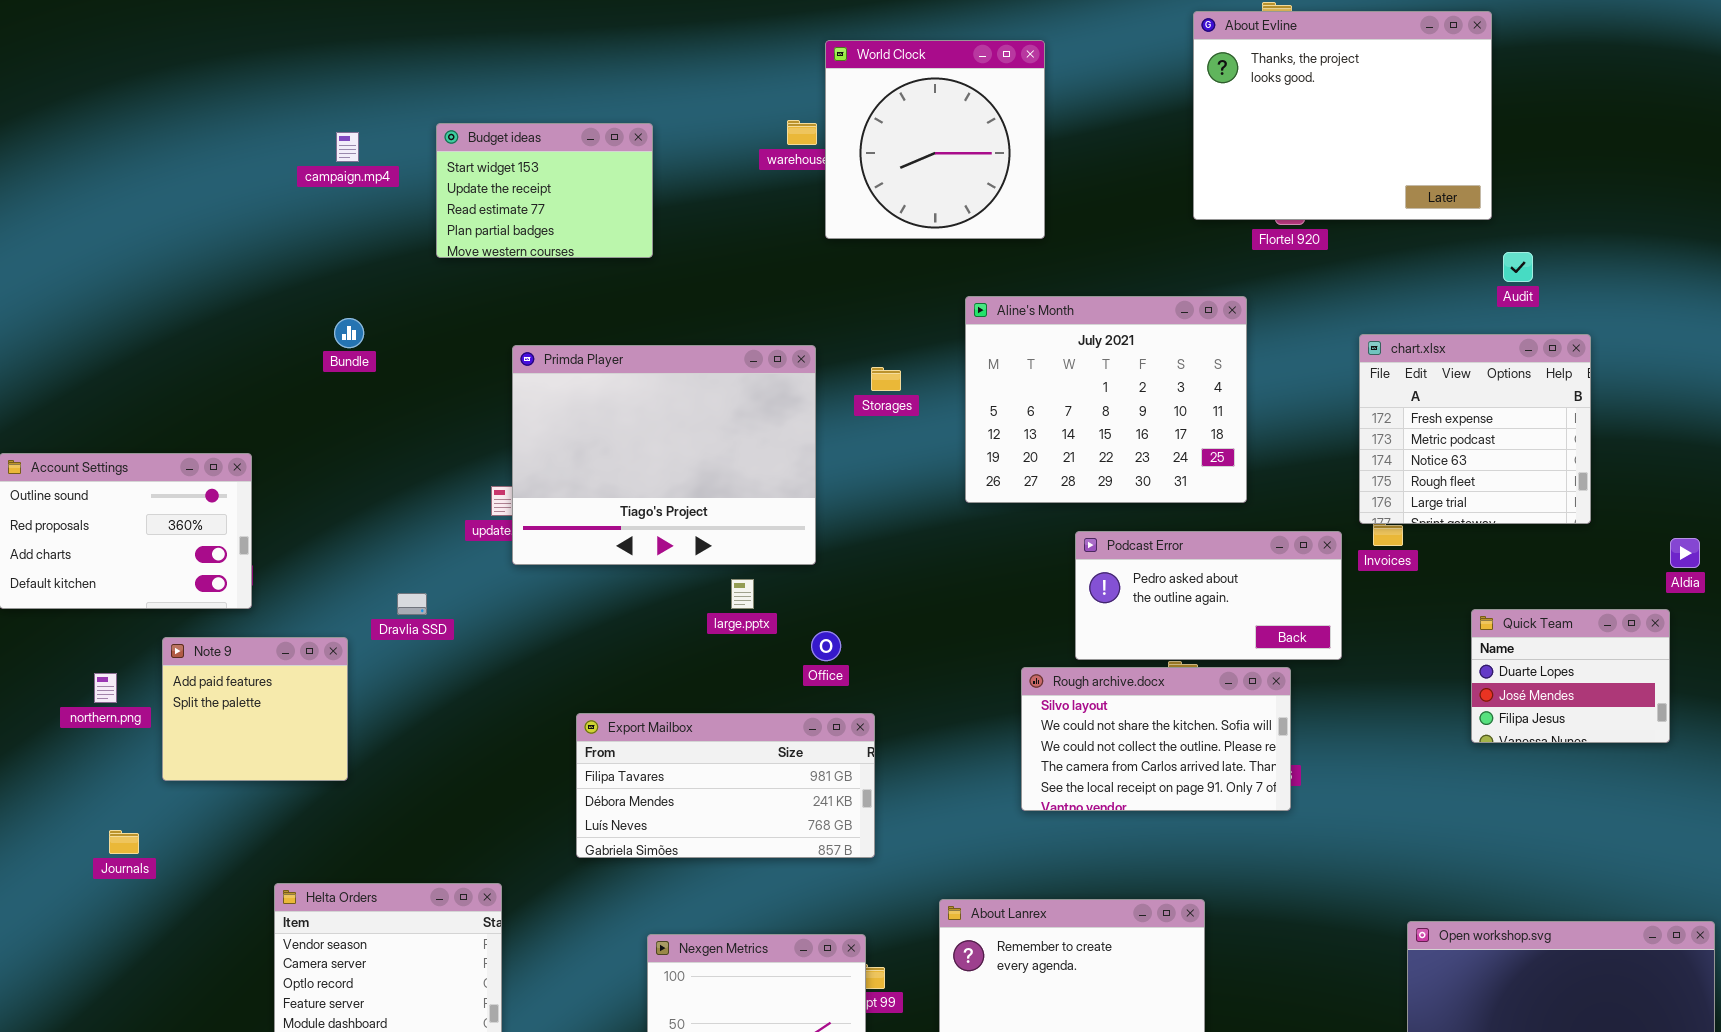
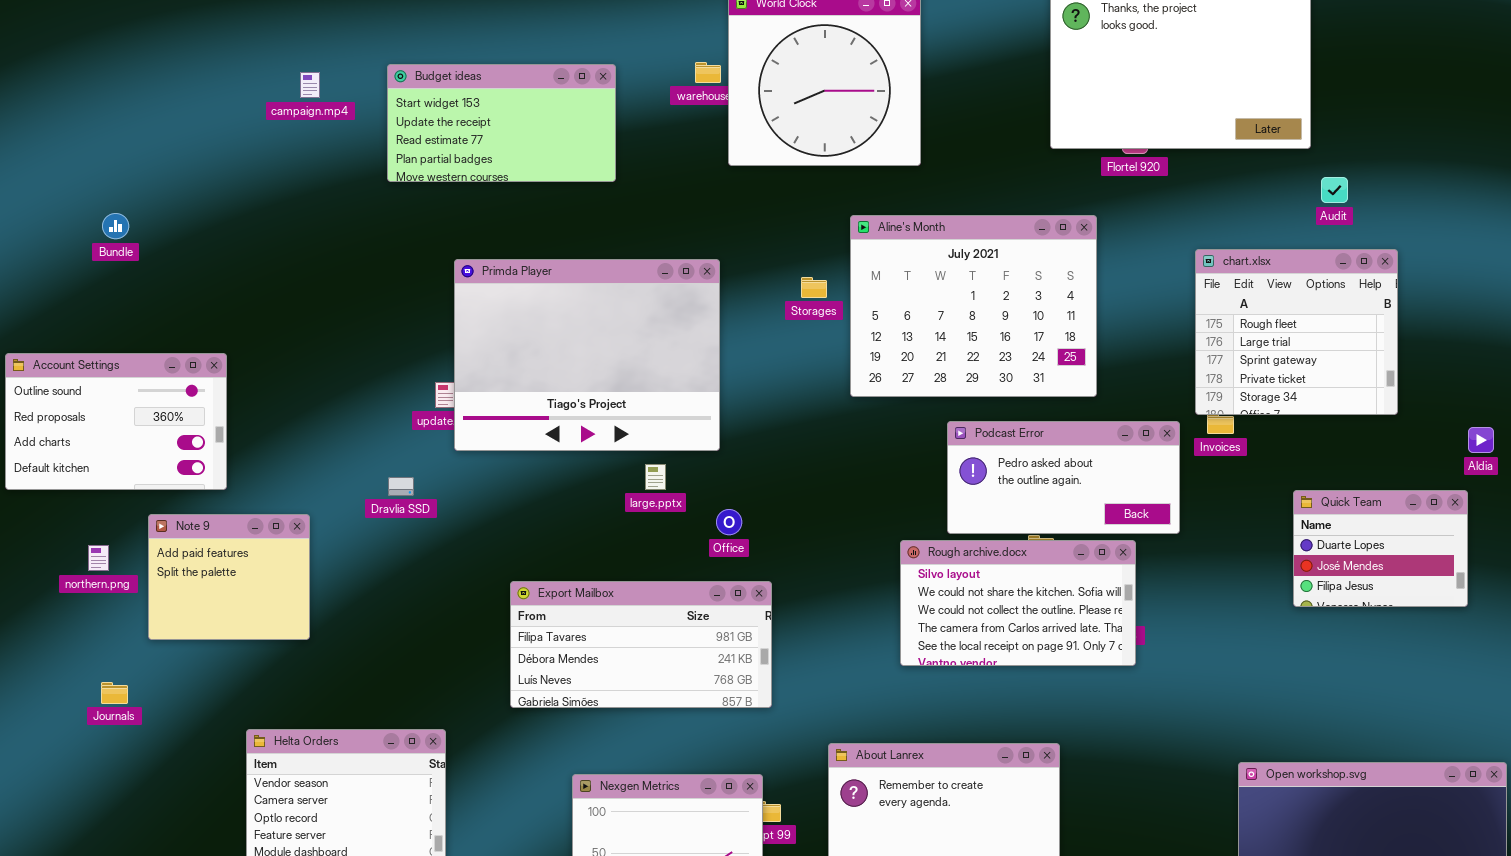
Budget ideas: [436,123,653,258] -> [387,64,616,182], resized
Bundle: [334,318,364,348] -> [102,213,129,239], moved
chart.xlsx: [1359,334,1591,524] -> [1195,249,1398,415], scrolled down 3 rows
Storages: [871,367,901,391] -> [801,277,827,298], moved
Dravlia SSD: [397,593,427,615] -> [388,477,414,496], moved

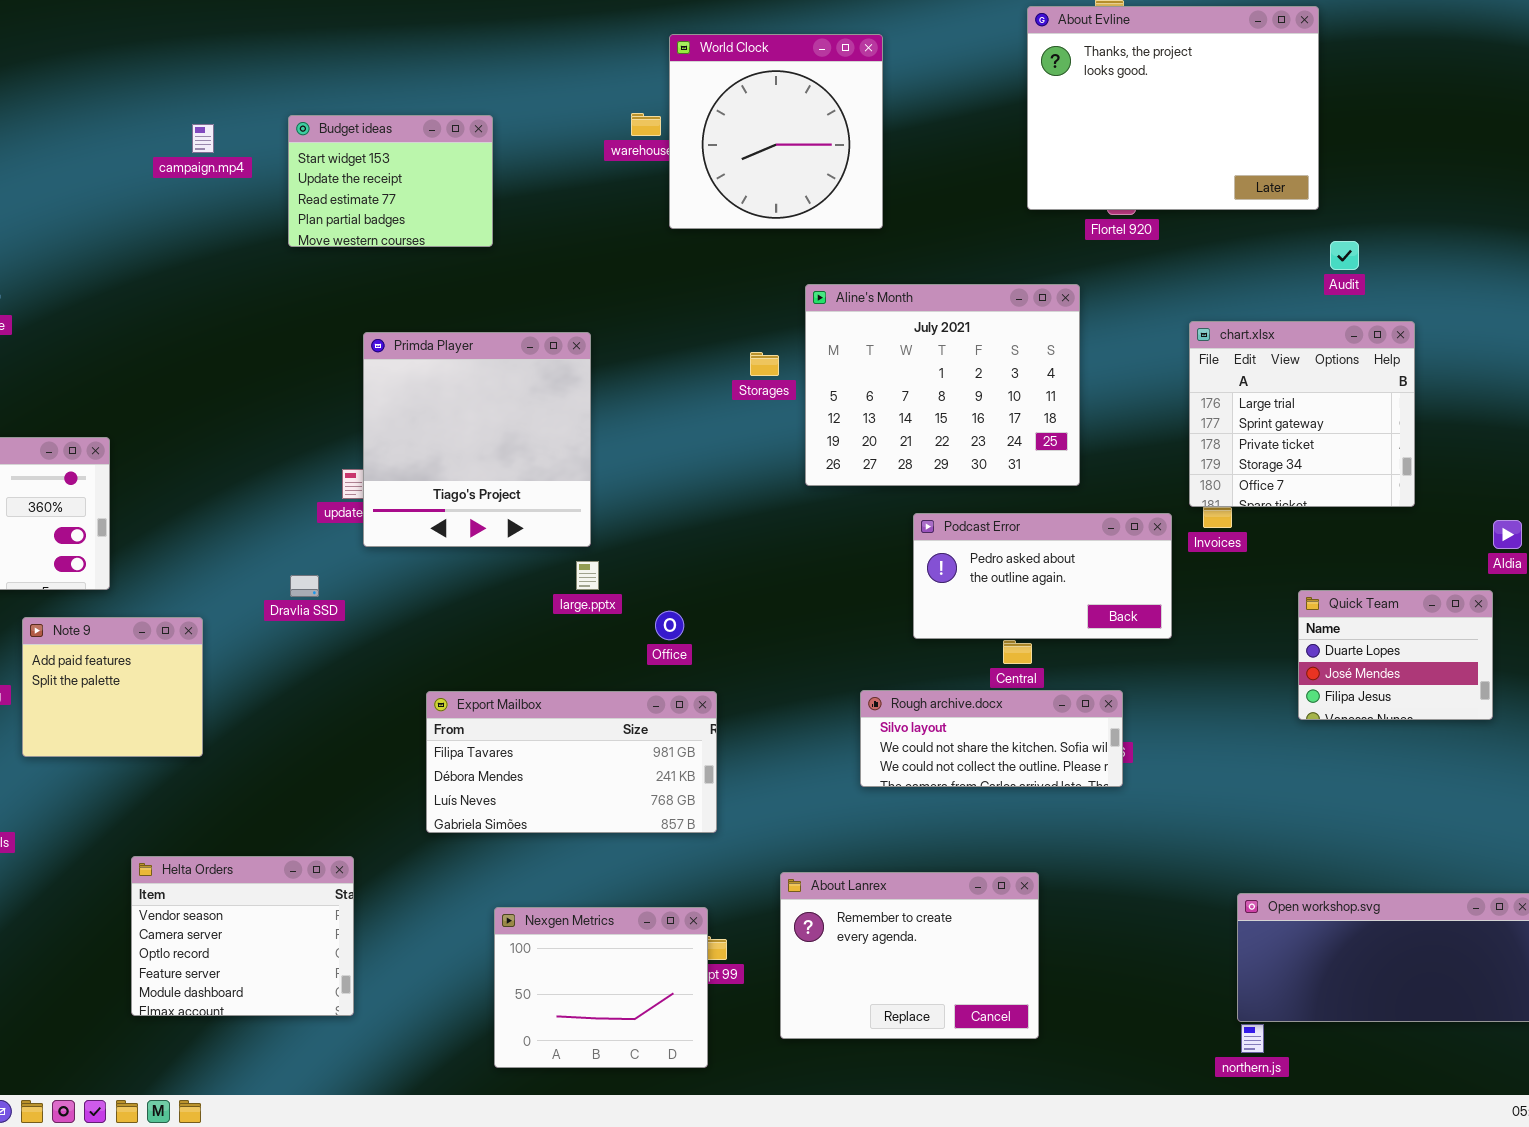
Budget ideas: [387,64,616,182] -> [288,115,493,247], resized
chart.xlsx: [1195,249,1398,415] -> [1189,321,1415,507], scrolled down 1 row
Primda Player: [454,259,720,451] -> [363,332,591,547], resized
Rough archive.docx: [900,540,1136,666] -> [860,690,1123,787], resized

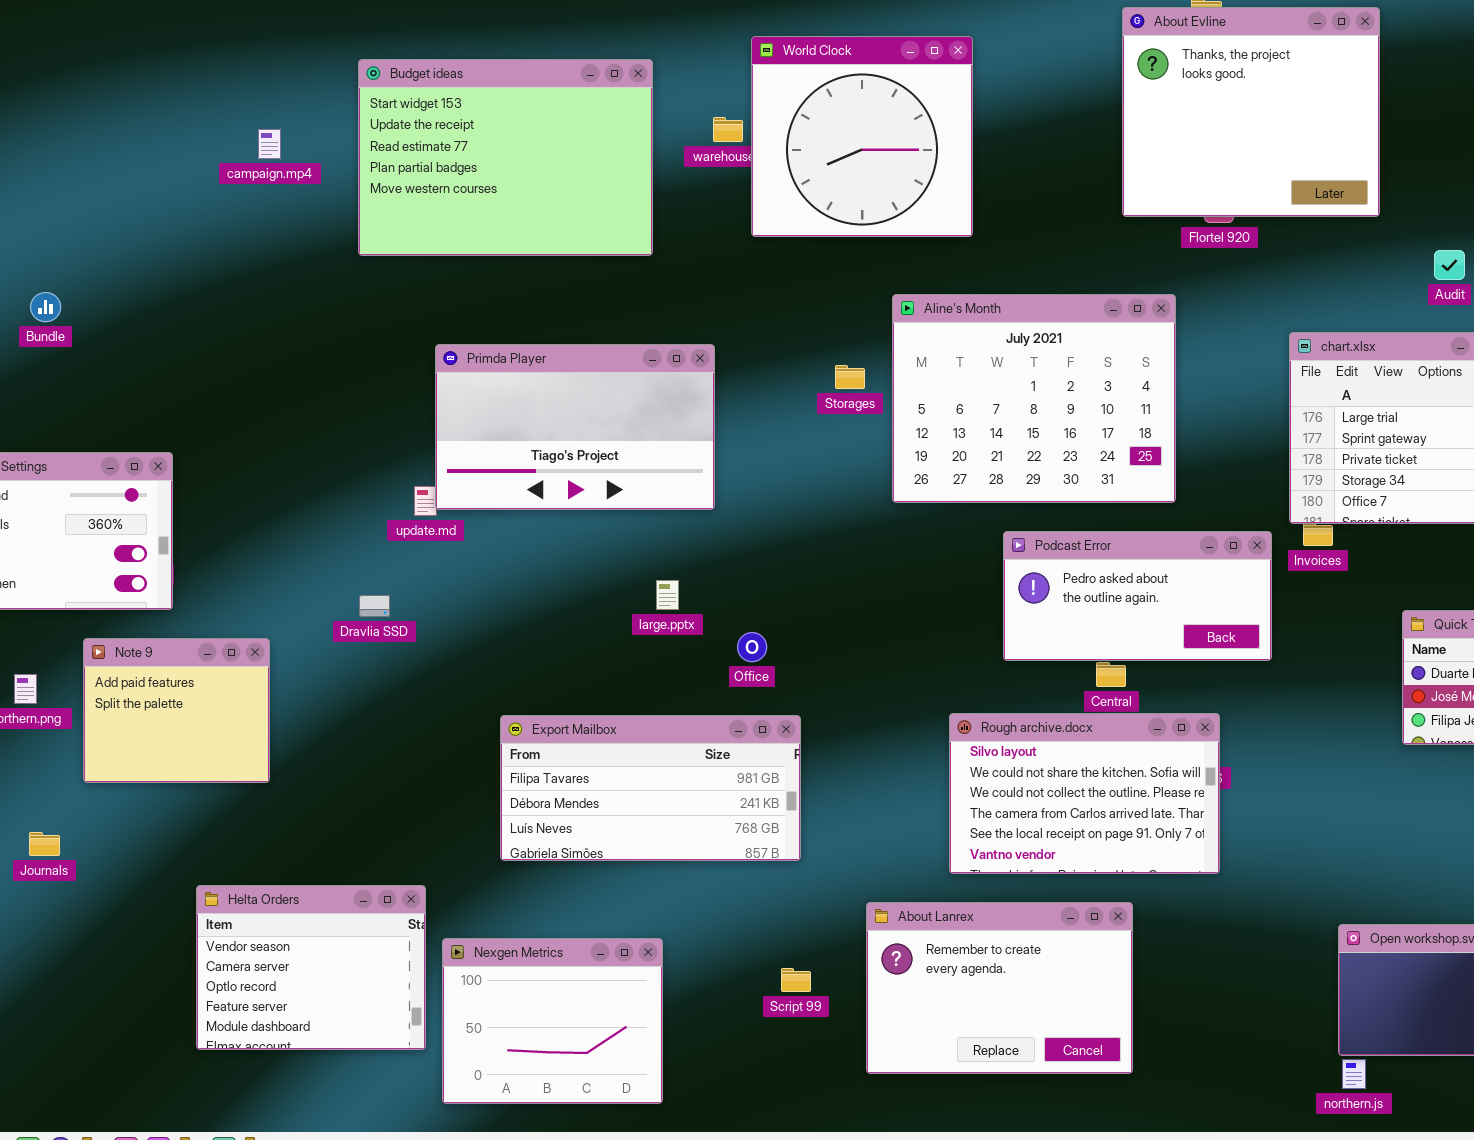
About Evline: [1027,6,1319,210] -> [1122,7,1380,217], resized
Budget ideas: [288,115,493,247] -> [358,59,653,256], resized
Primda Player: [363,332,591,547] -> [435,344,715,510], resized
Rough archive.docx: [860,690,1123,787] -> [949,713,1220,874], resized
Nexgen Metrics: [494,907,708,1068] -> [442,938,663,1104], moved

